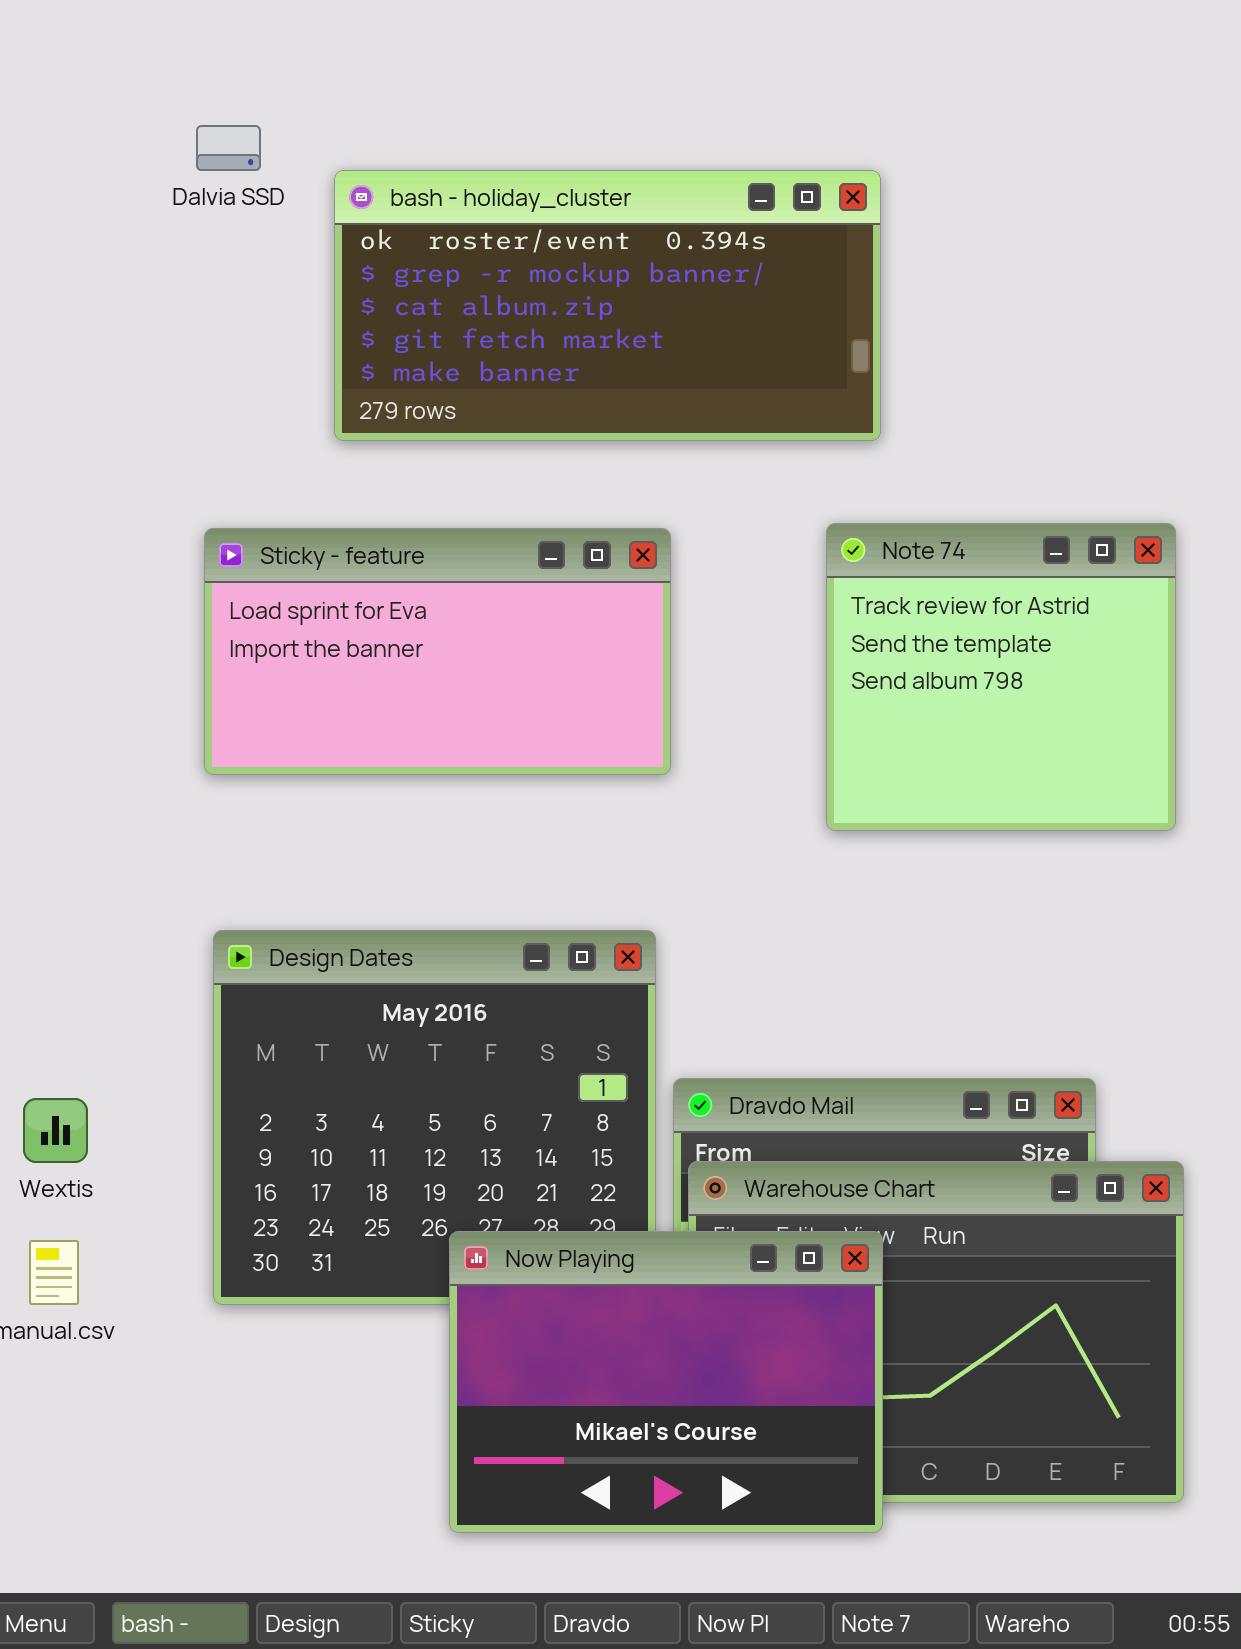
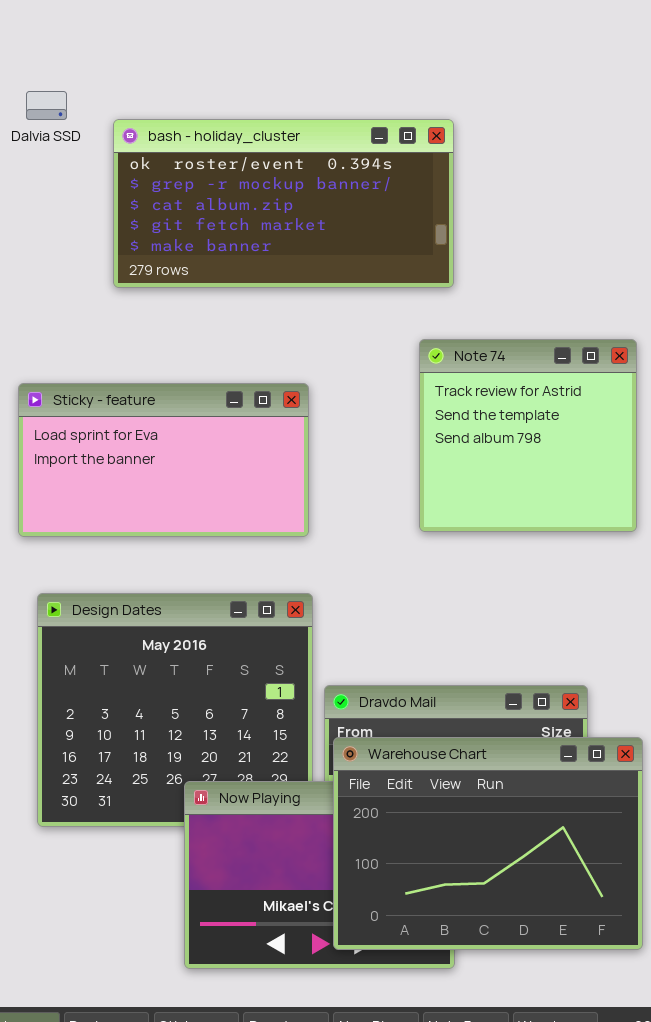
Sticky - feature: [204,528,671,775] -> [18,383,309,537], moved
Warehouse Chart: [688,1161,1184,1503] -> [333,737,643,950], raised

